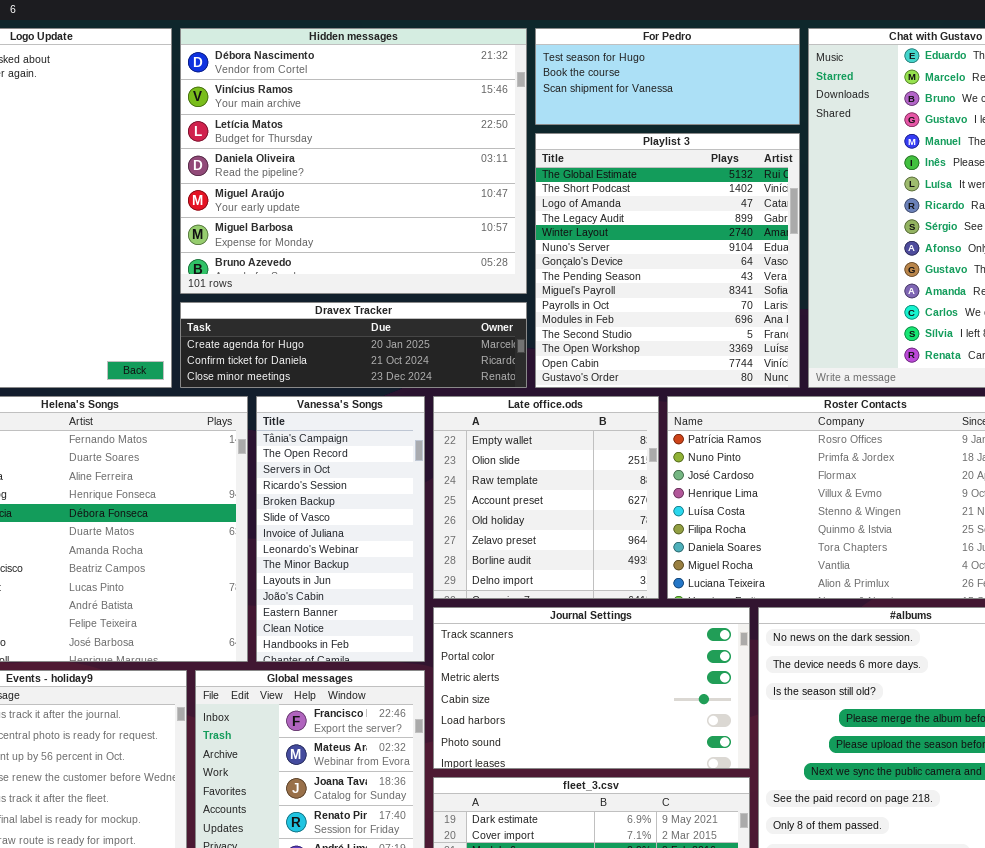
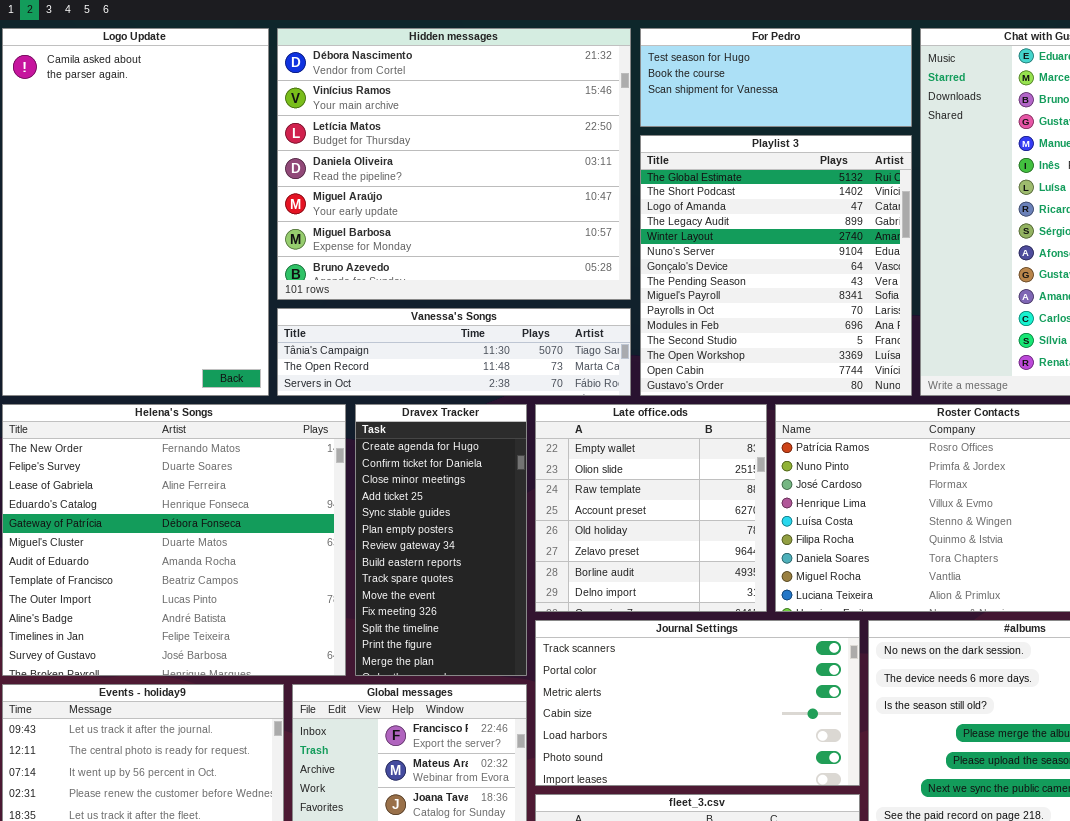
Dravex Tracker: [180,302,527,388] -> [355,404,527,676], moved, resized
Vanessa's Songs: [256,396,425,662] -> [277,308,631,396], moved, resized

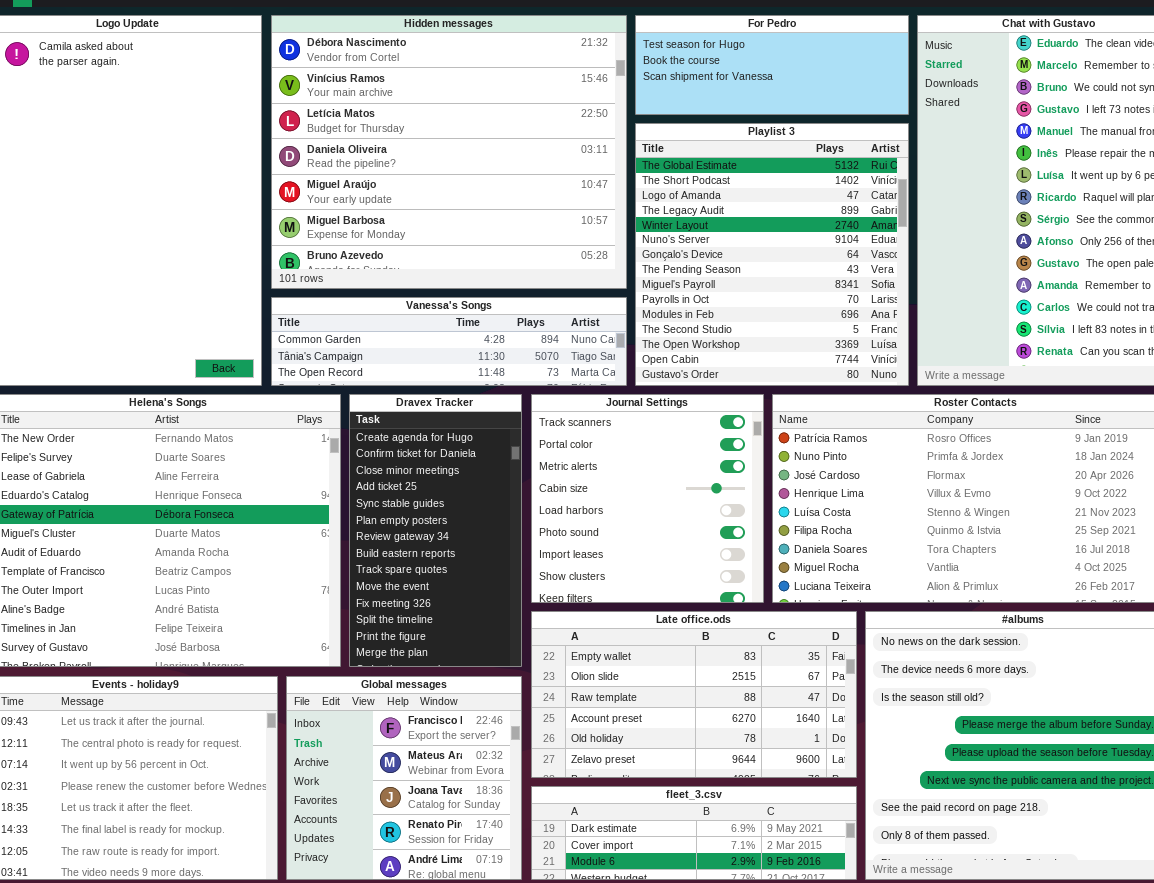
Vanessa's Songs: [277,308,631,396] -> [271,297,627,386], scrolled up 1 row
Late office.ods: [535,404,767,612] -> [531,611,857,778], moved, resized
Journal Settings: [535,620,860,786] -> [531,394,764,603], moved, resized

